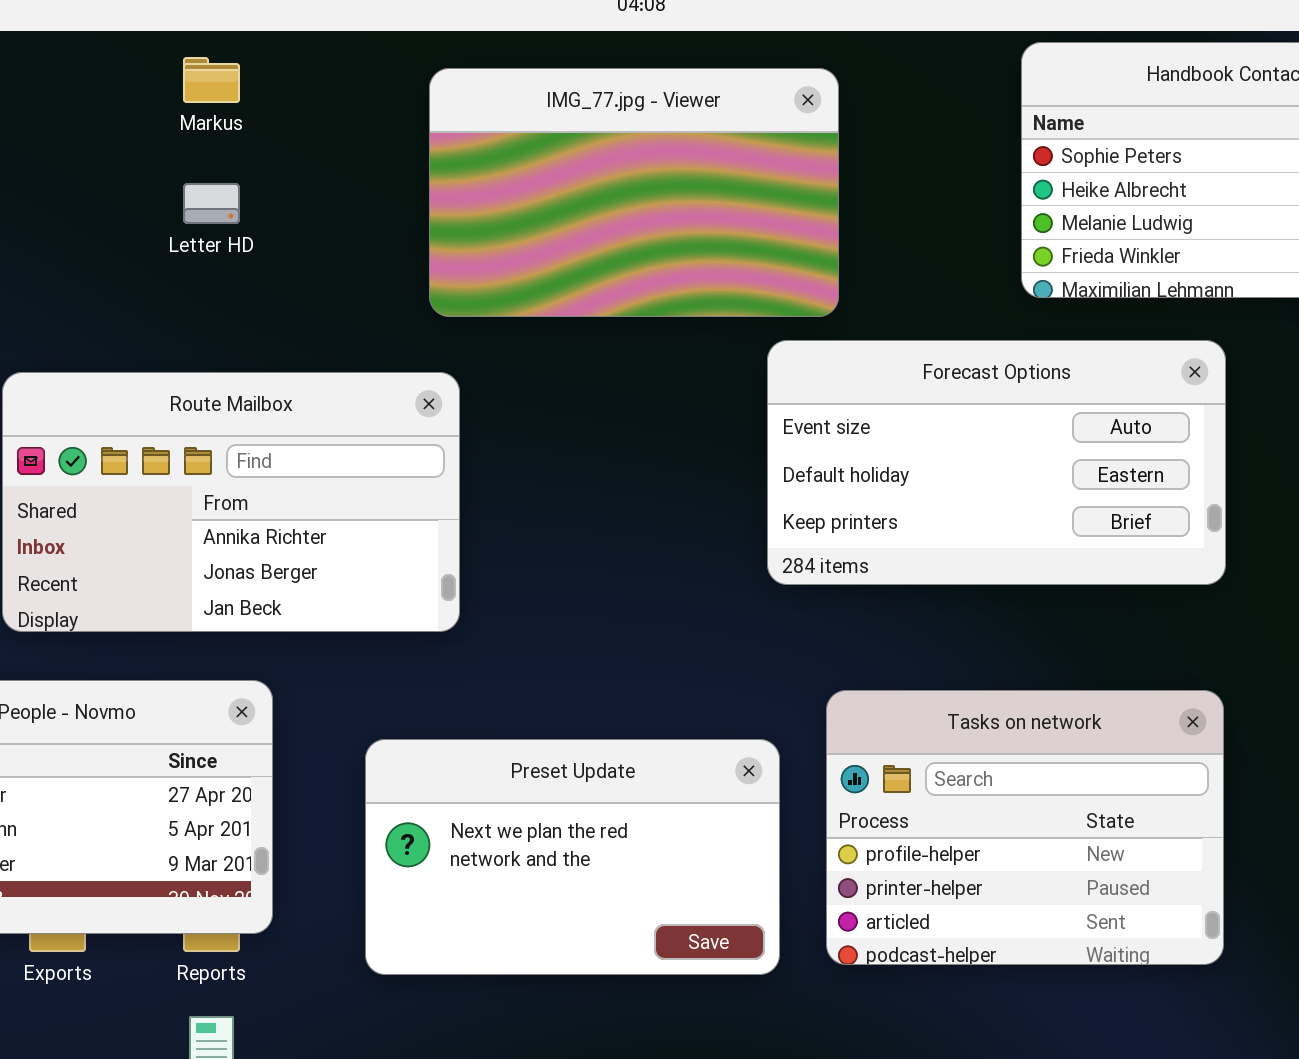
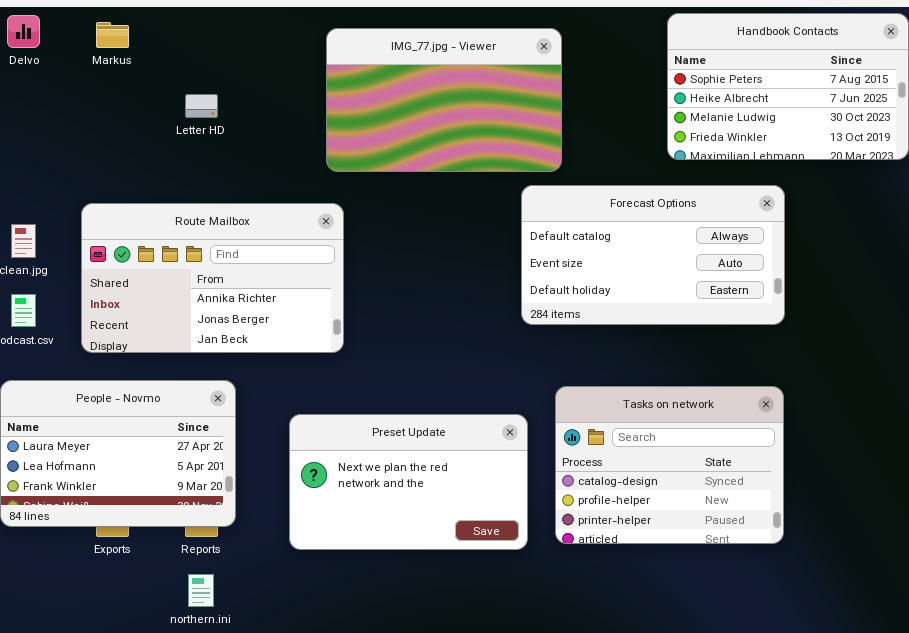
Markus: [183,57,240,103] -> [96,22,129,48], moved
Forecast Options: [767,340,1226,585] -> [521,185,785,325], scrolled up 1 row
Tasks on network: [826,690,1224,965] -> [555,386,784,544], scrolled up 1 row

